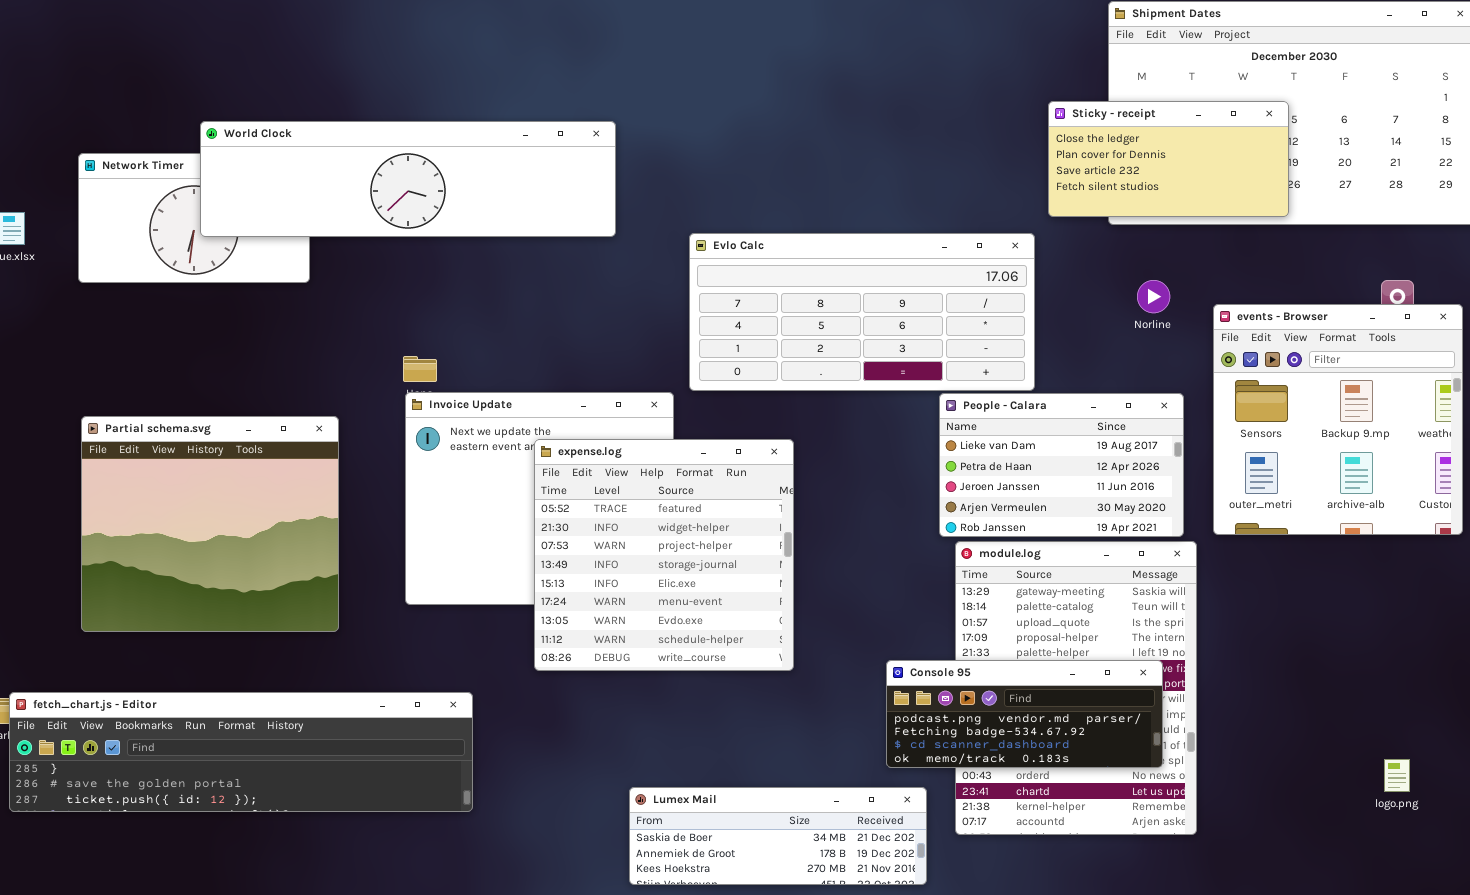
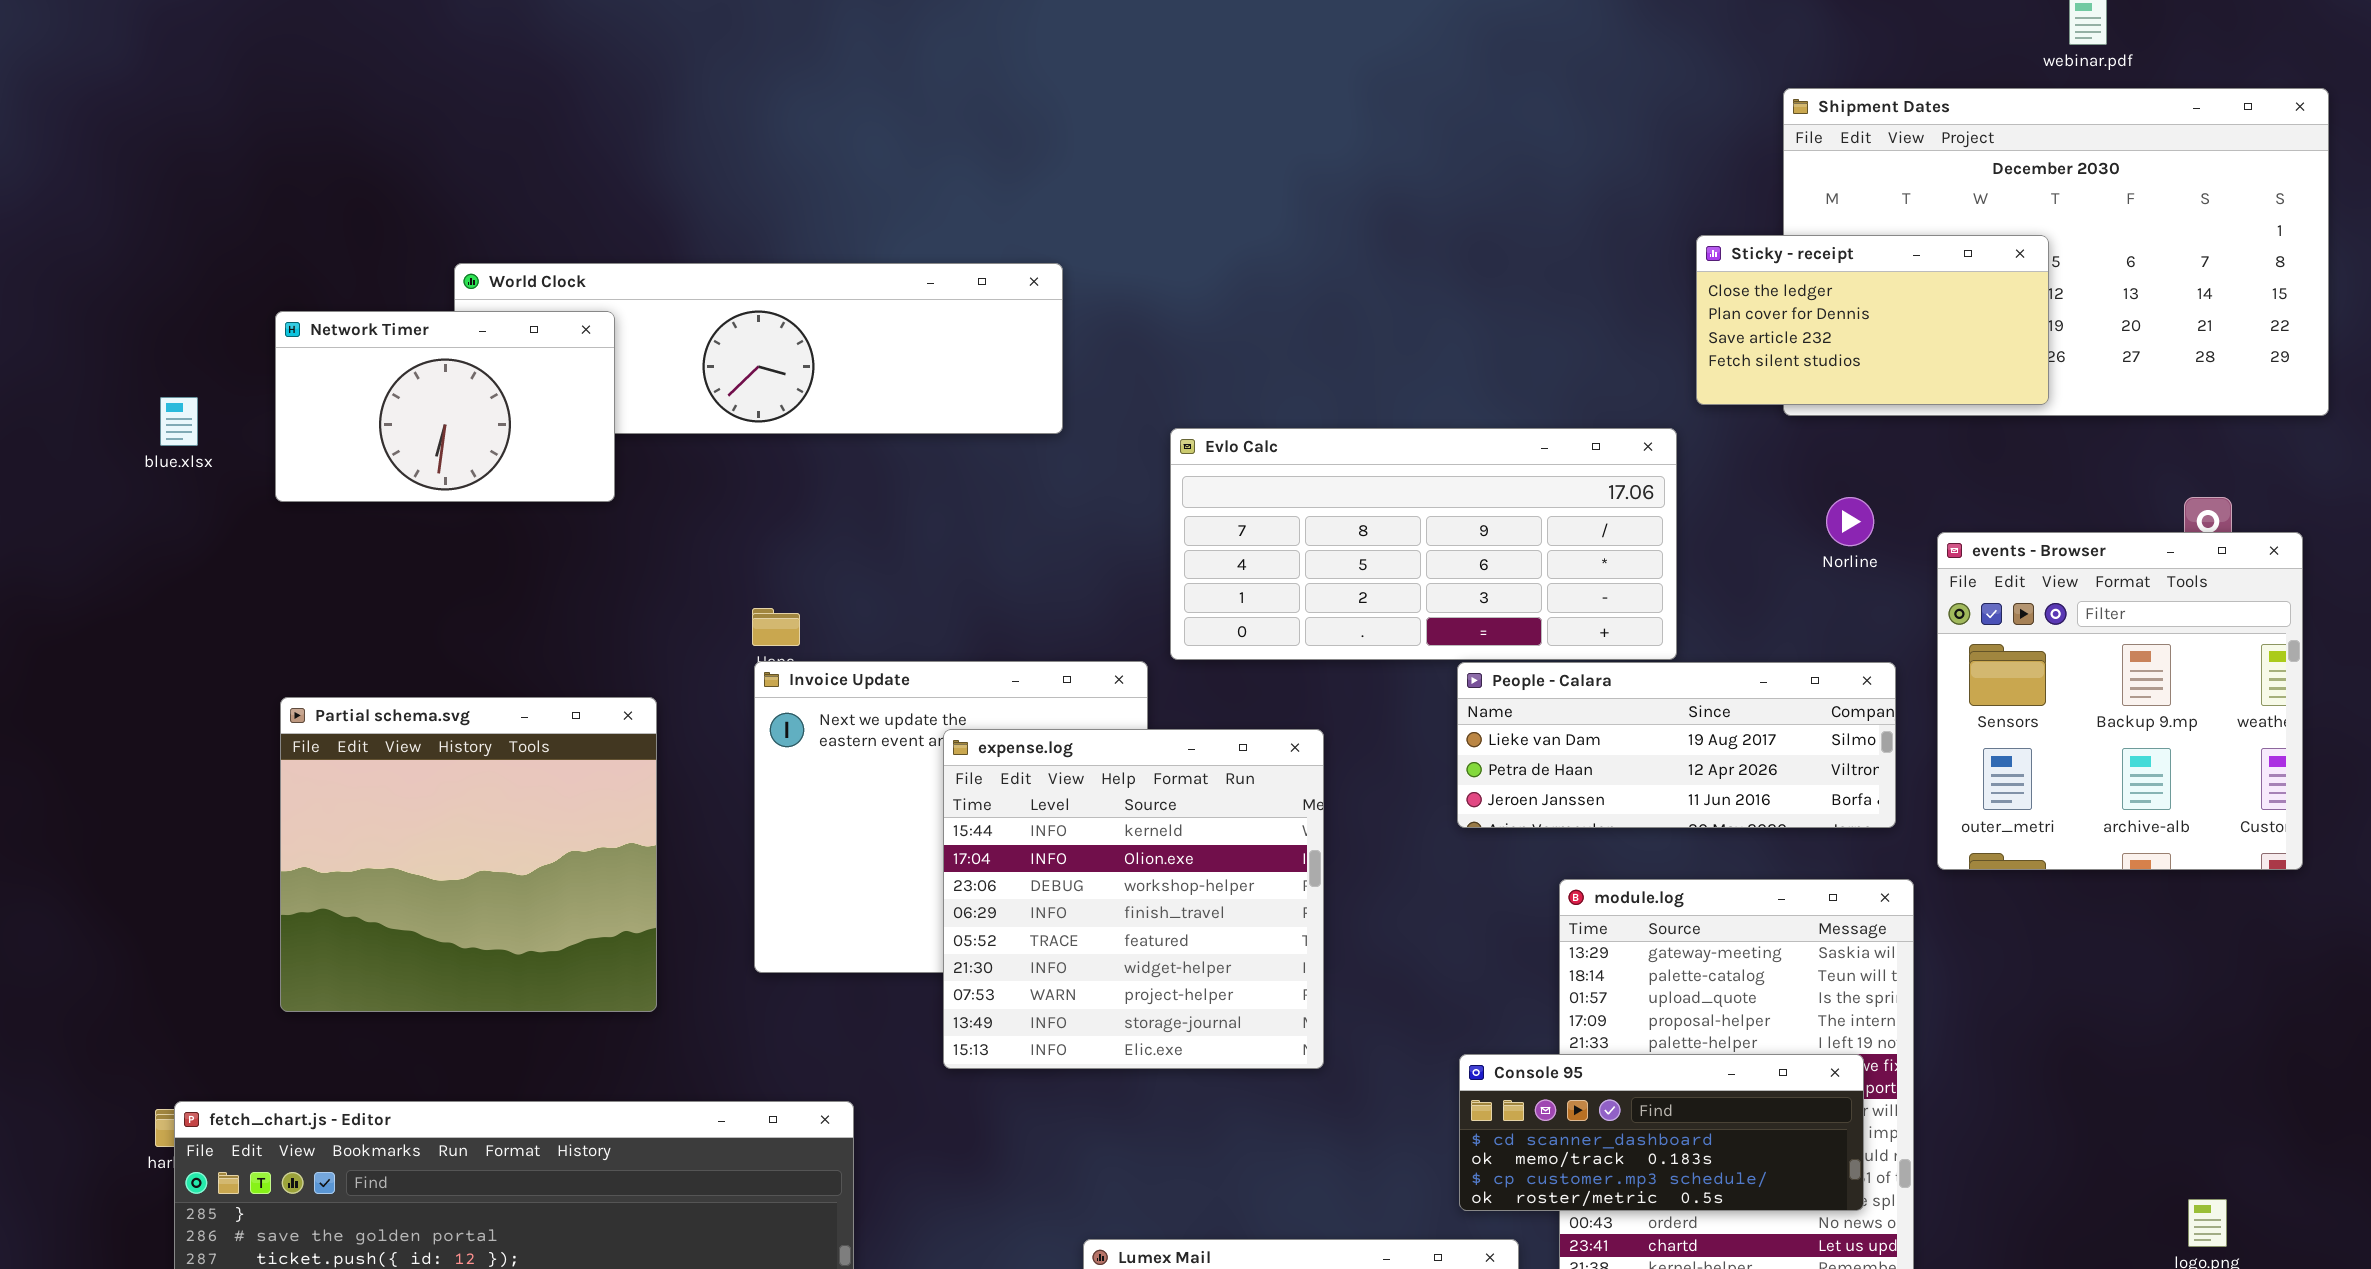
Network Timer: [78,153,310,283] -> [275,311,615,502], raised
People - Calara: [939,393,1184,537] -> [1457,662,1896,828], resized
expense.log: [534,439,794,671] -> [943,729,1324,1069], scrolled up 4 rows
Console 95: [886,660,1163,768] -> [1459,1054,1864,1211], scrolled down 2 rows

